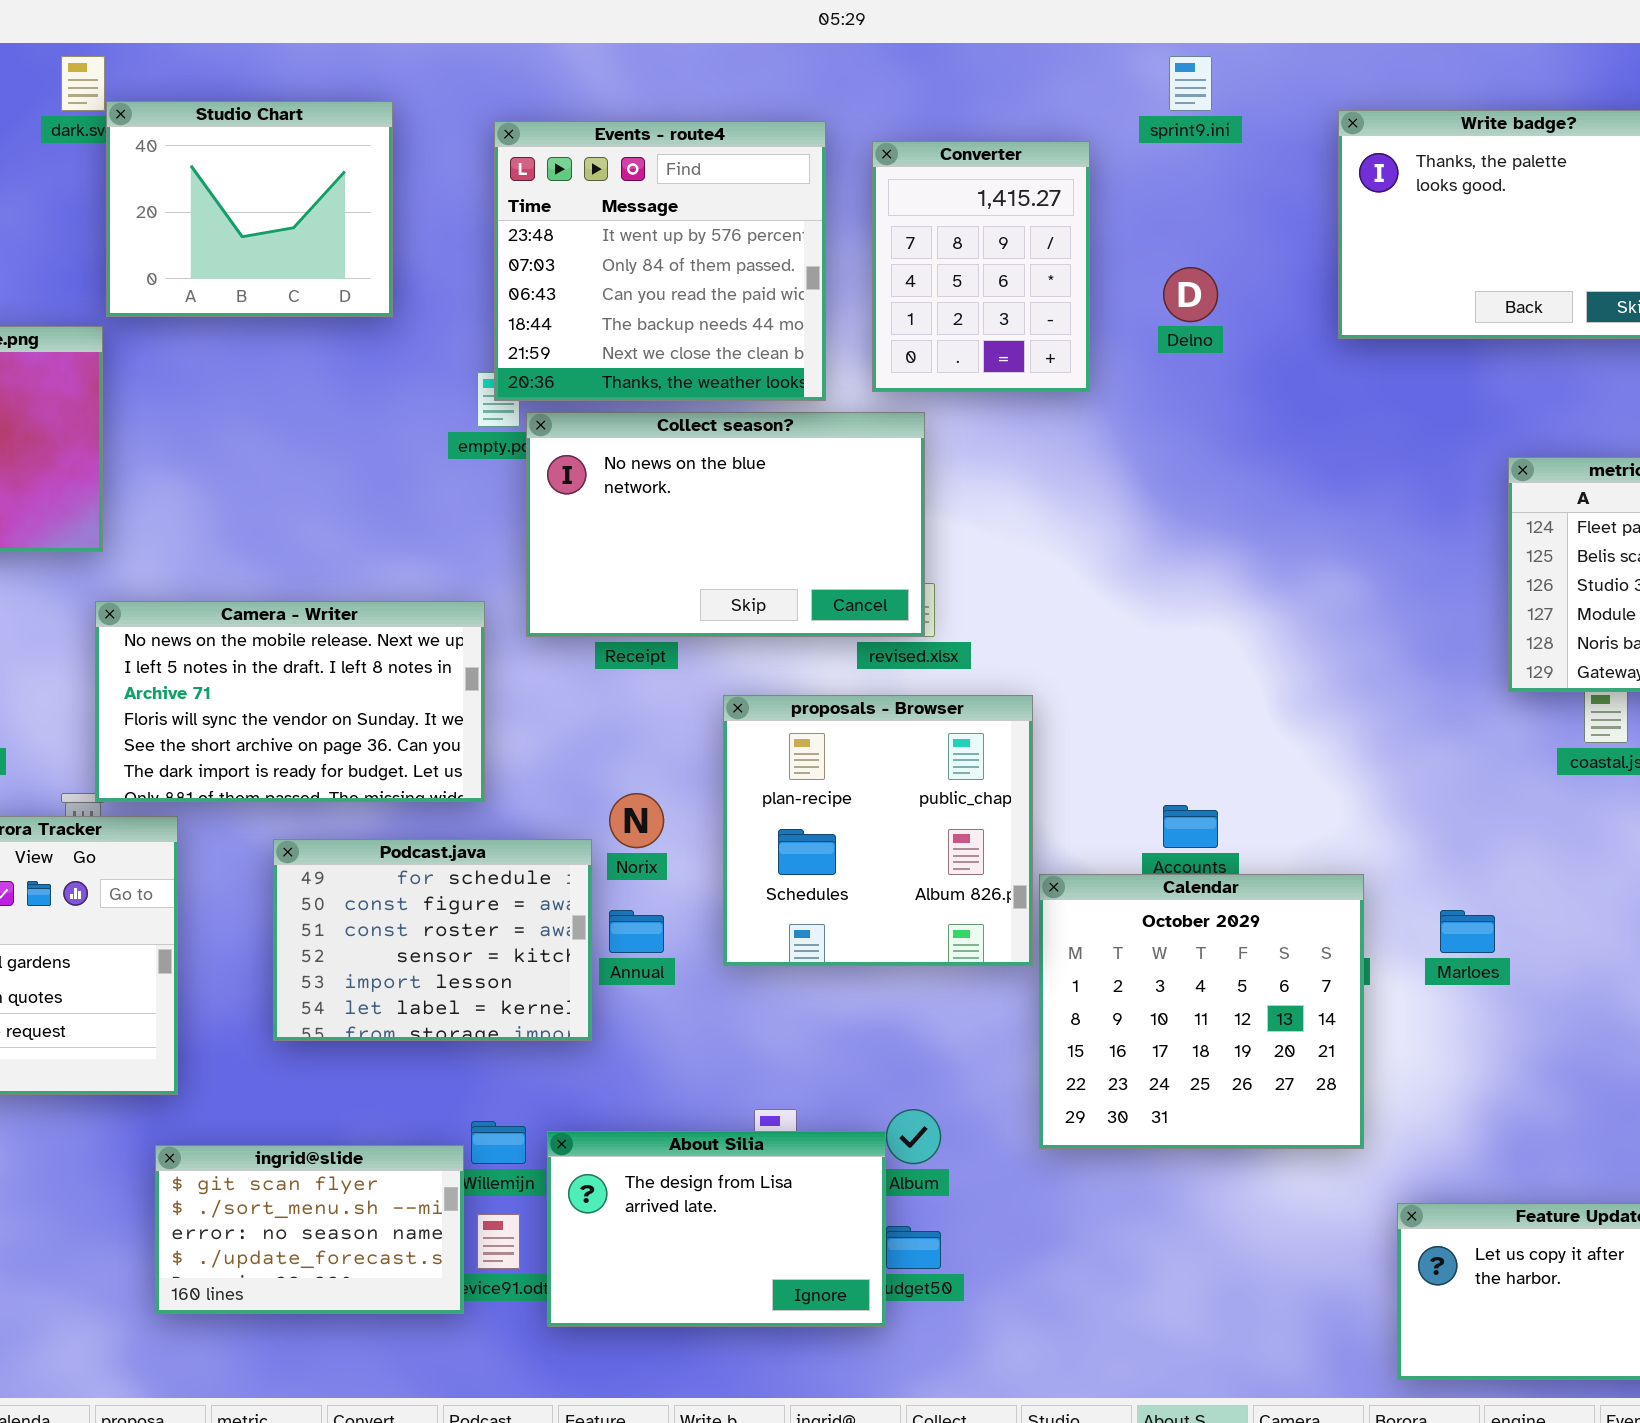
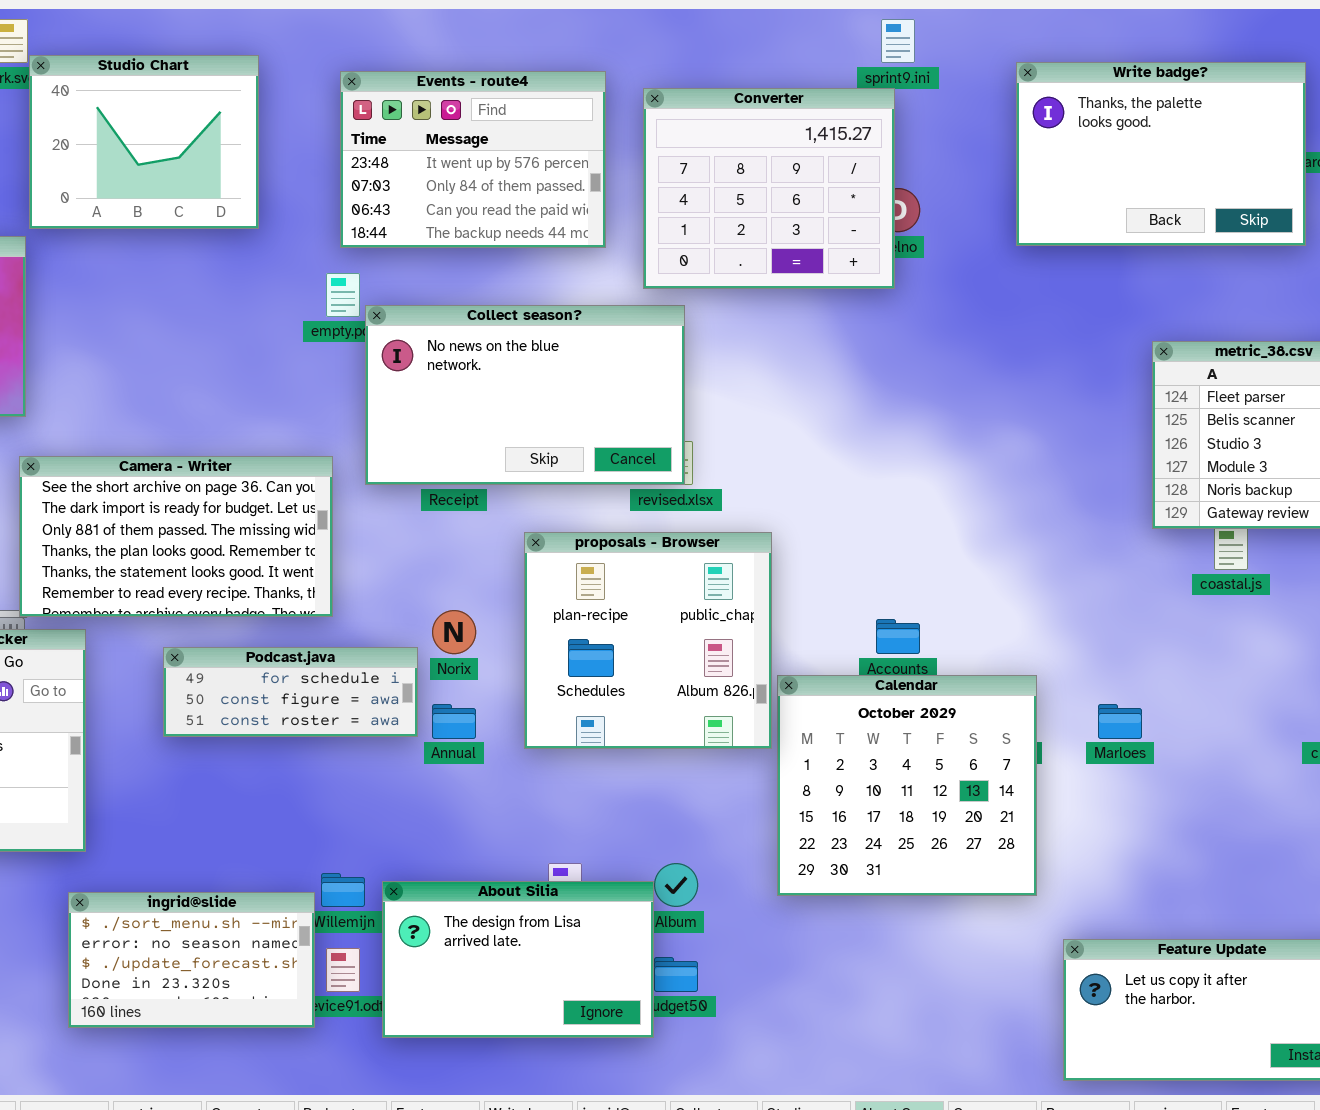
Events - route4: [494,121,826,401] -> [340,71,606,248], resized
Converter: [872,141,1090,392] -> [643,88,895,289], resized
Camera - Writer: [95,601,485,802] -> [19,456,333,617], scrolled down 4 rows
Podcast.java: [273,839,592,1041] -> [163,647,418,737], resized
ingrid@slide: [155,1145,464,1314] -> [68,892,315,1028], scrolled down 1 row

